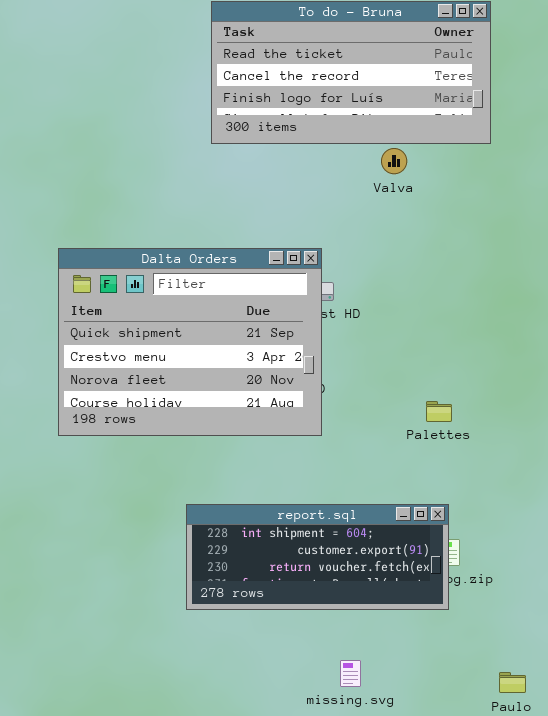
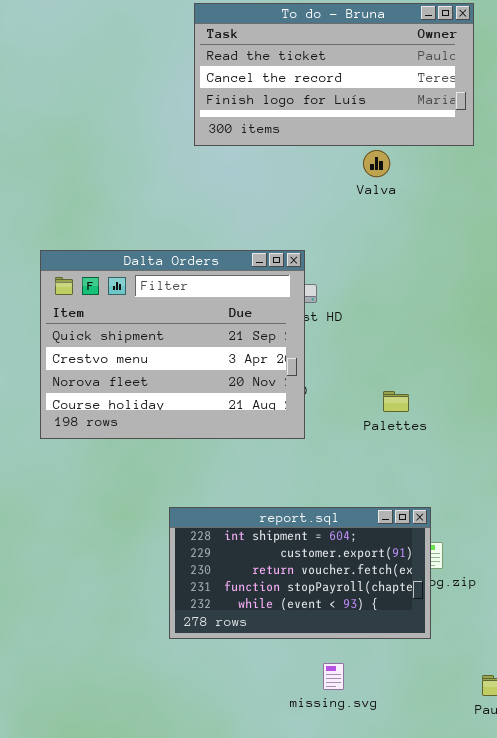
Palettes: [426,401,452,422] -> [383,391,409,412], moved
report.sql: [186,504,449,610] -> [169,507,431,639], resized

